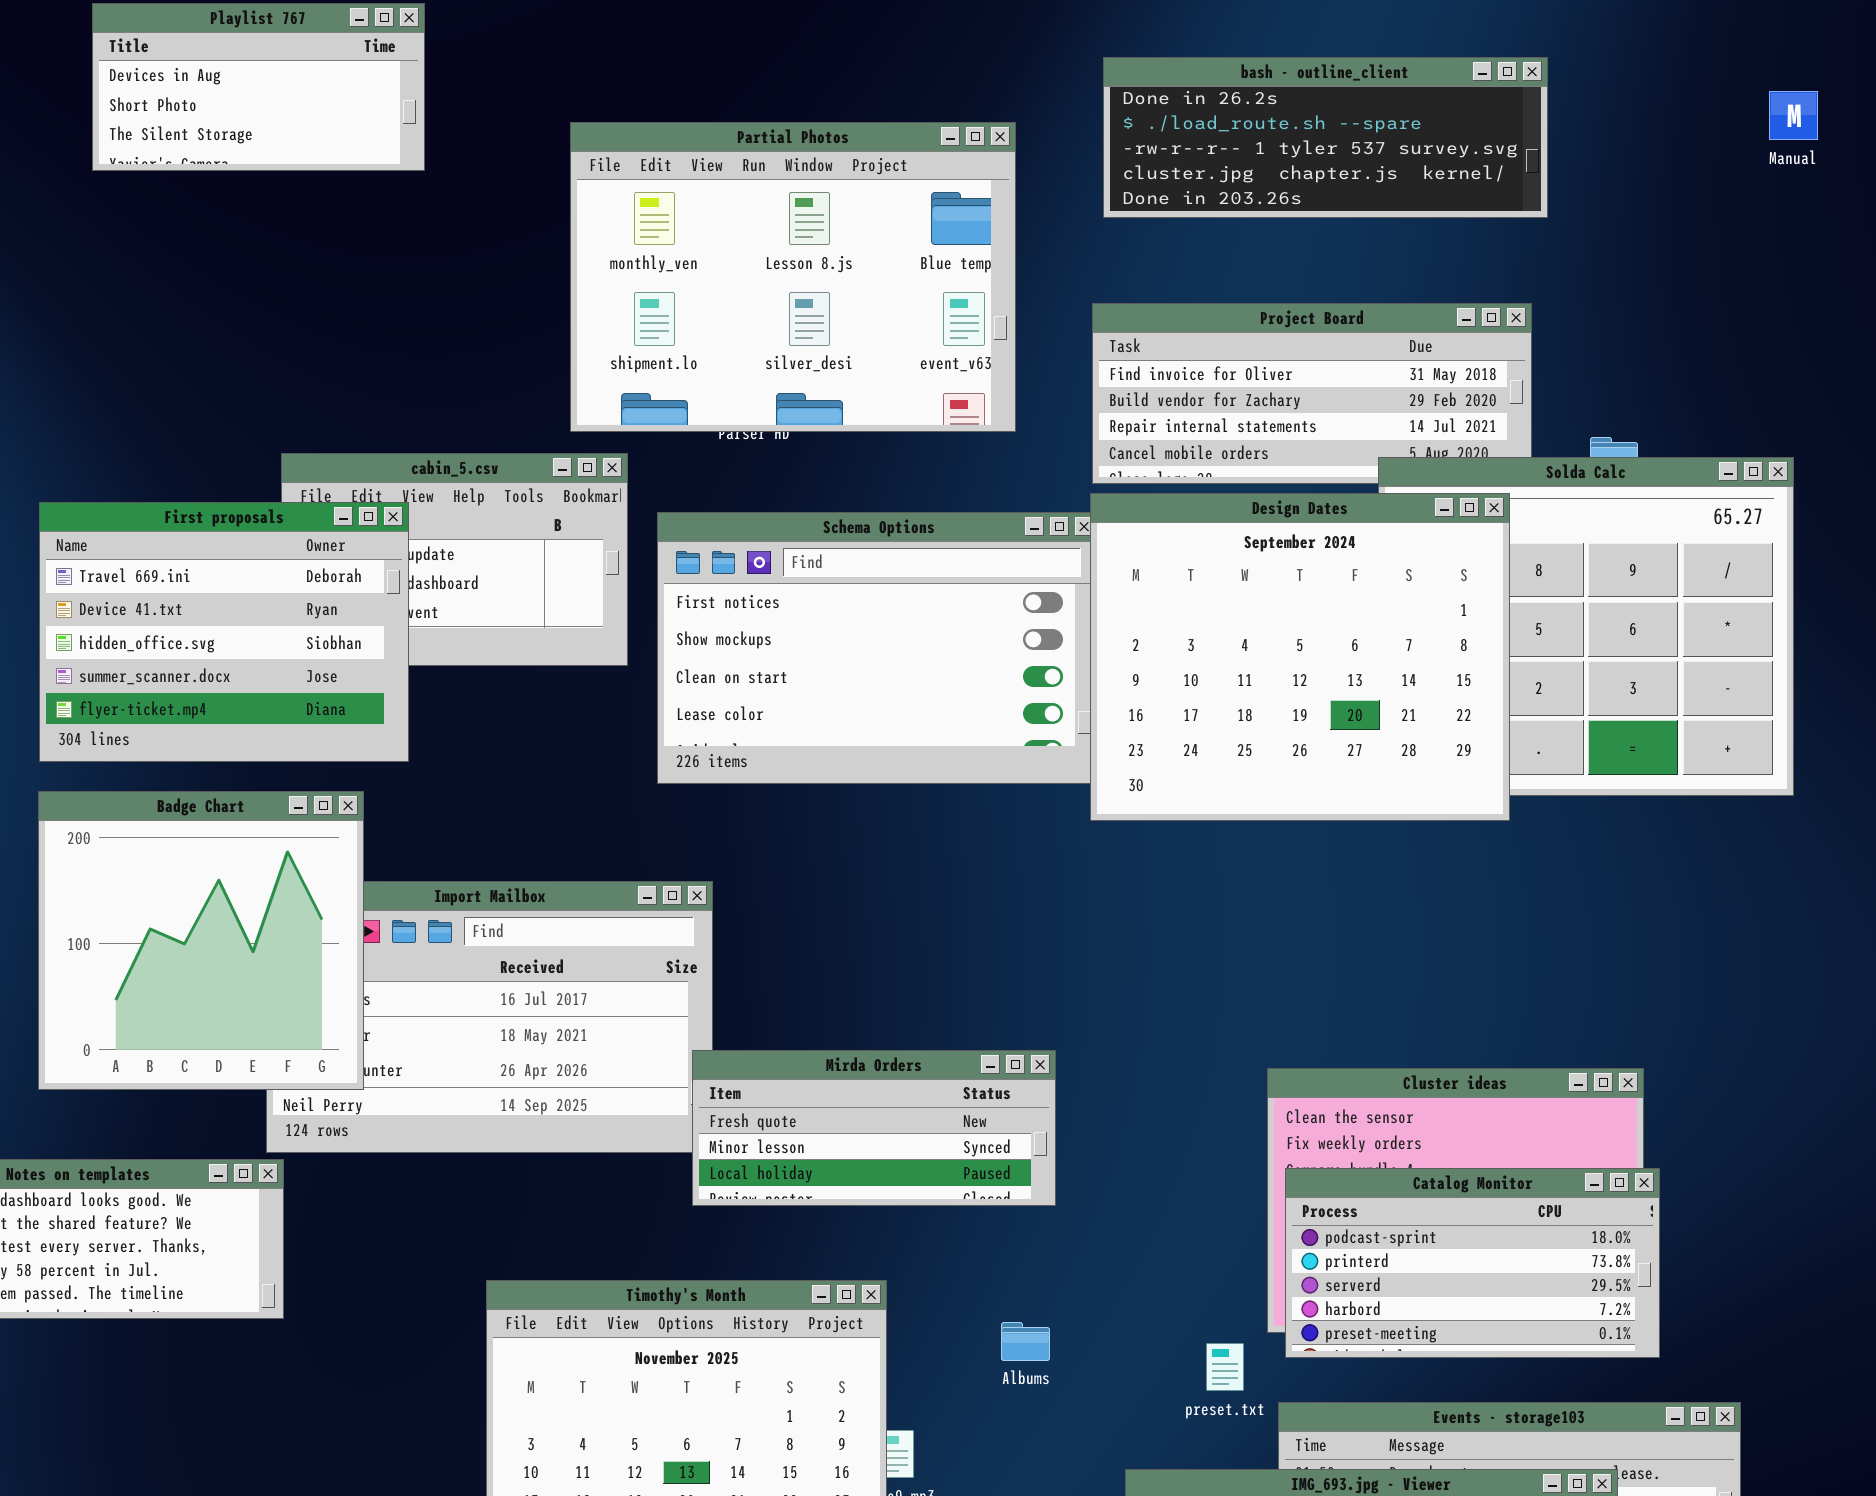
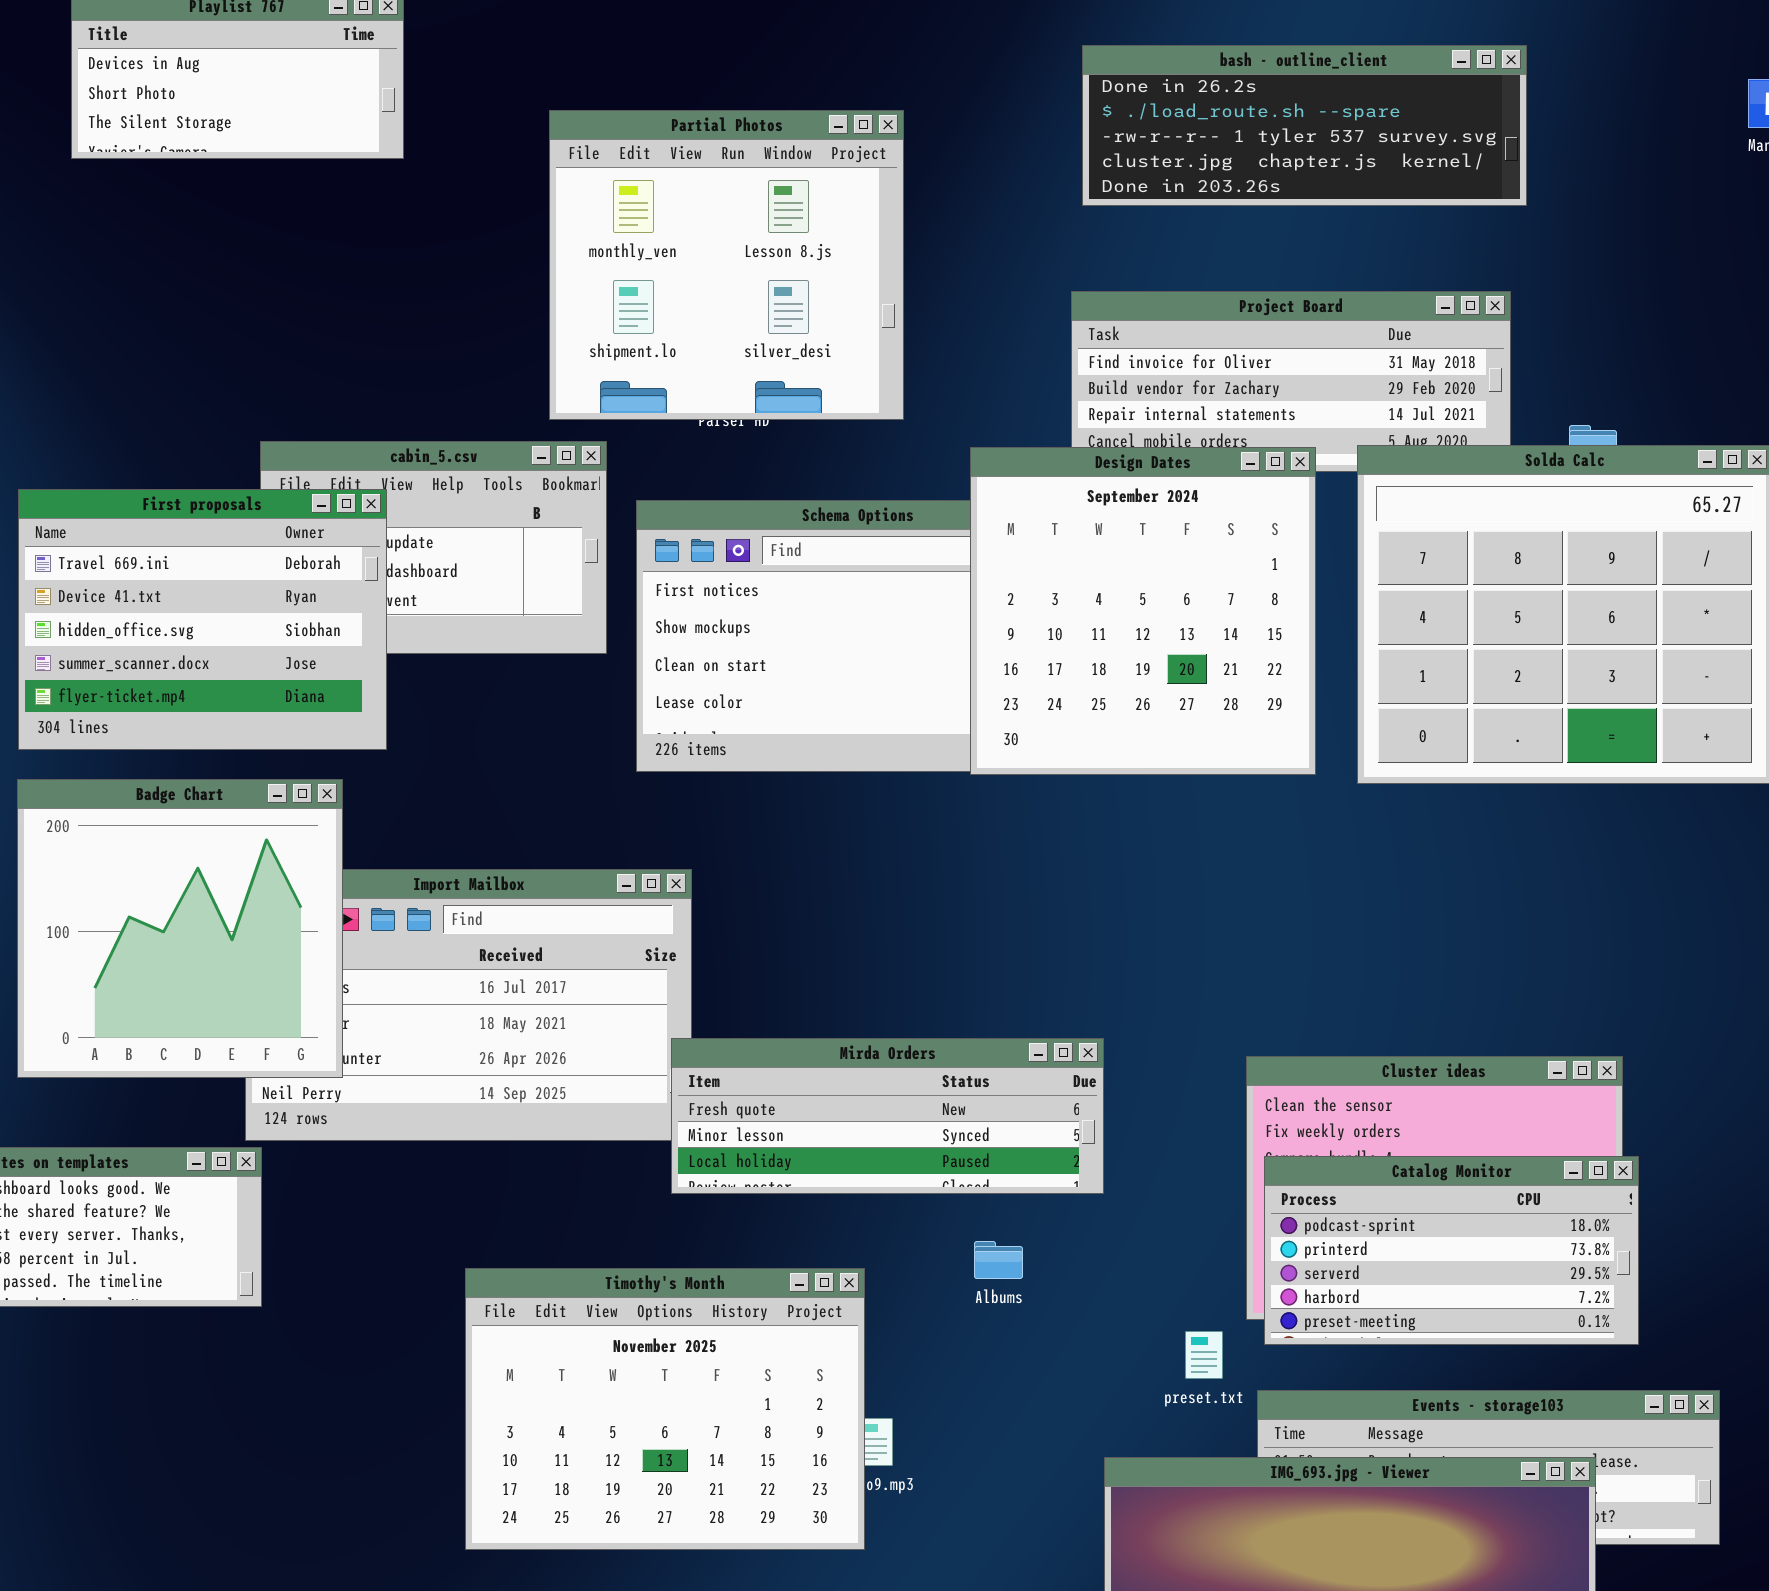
Partial Photos: [570,122,1016,432] -> [549,110,904,420], resized
Design Dates: [1090,493,1510,821] -> [970,447,1316,775], moved, resized
Mirda Orders: [692,1050,1056,1206] -> [671,1038,1104,1194], resized
Albums: [1001,1322,1050,1361] -> [974,1241,1023,1279], moved

